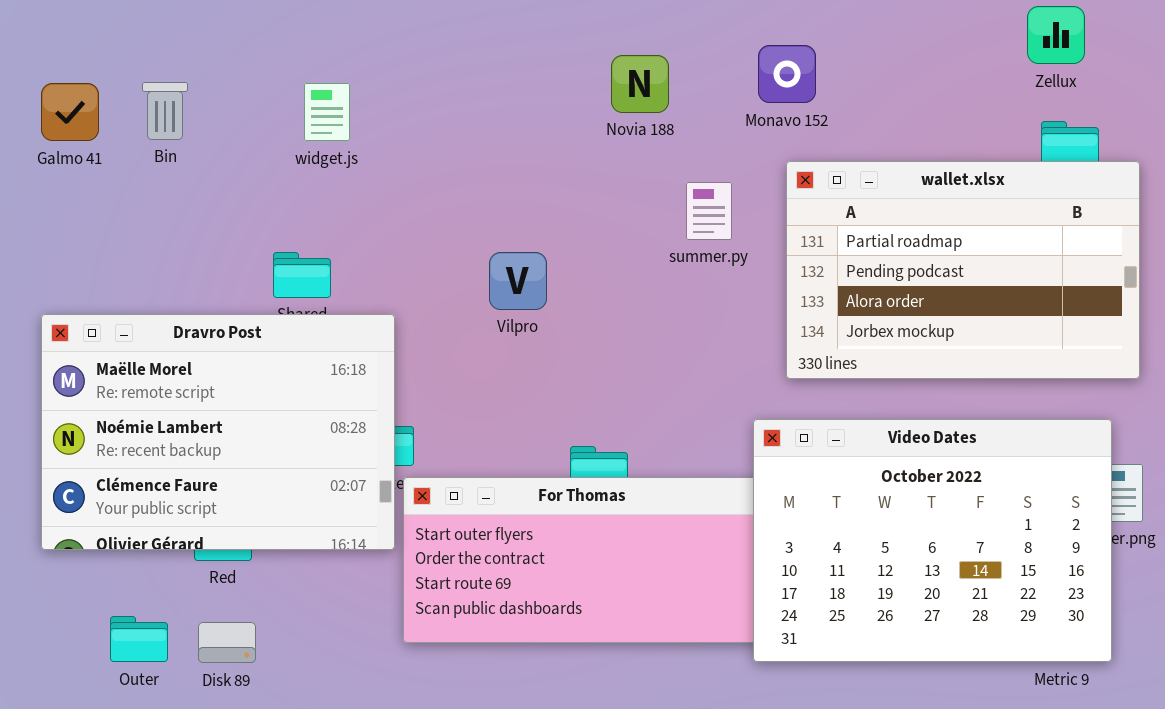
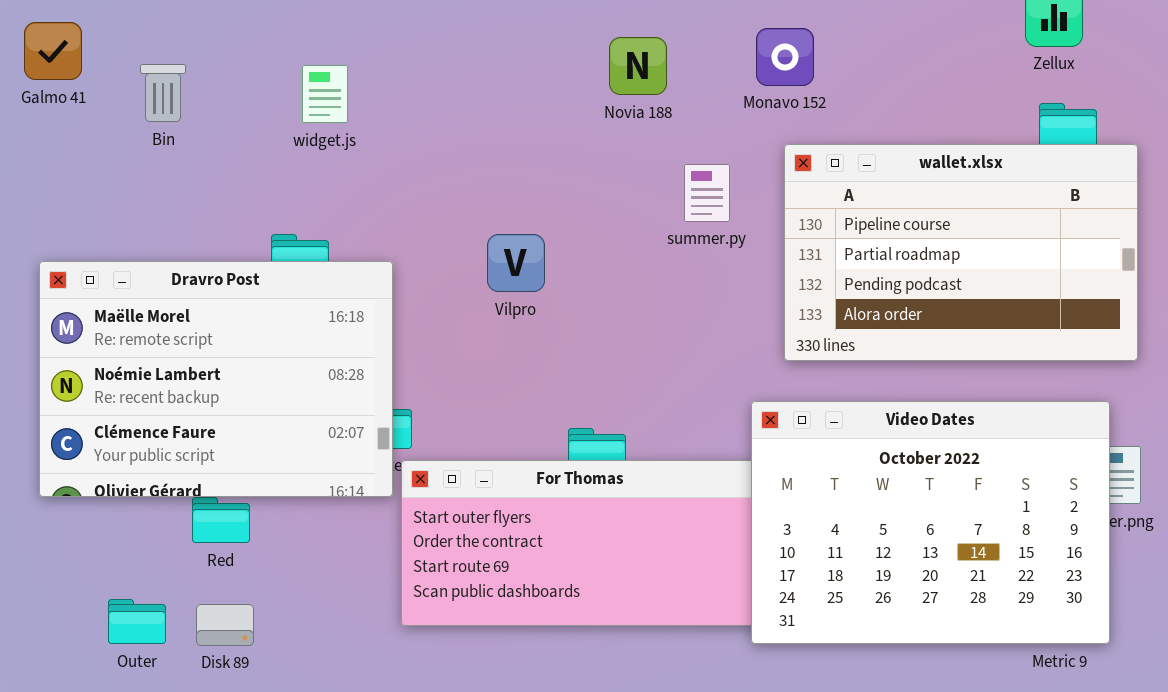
Galmo 41: [41,83,99,141] -> [24,22,82,80], moved
wallet.xlsx: [786,161,1140,379] -> [784,144,1138,361], scrolled up 1 row
Dravro Post: [41,314,395,550] -> [39,261,393,497], moved

